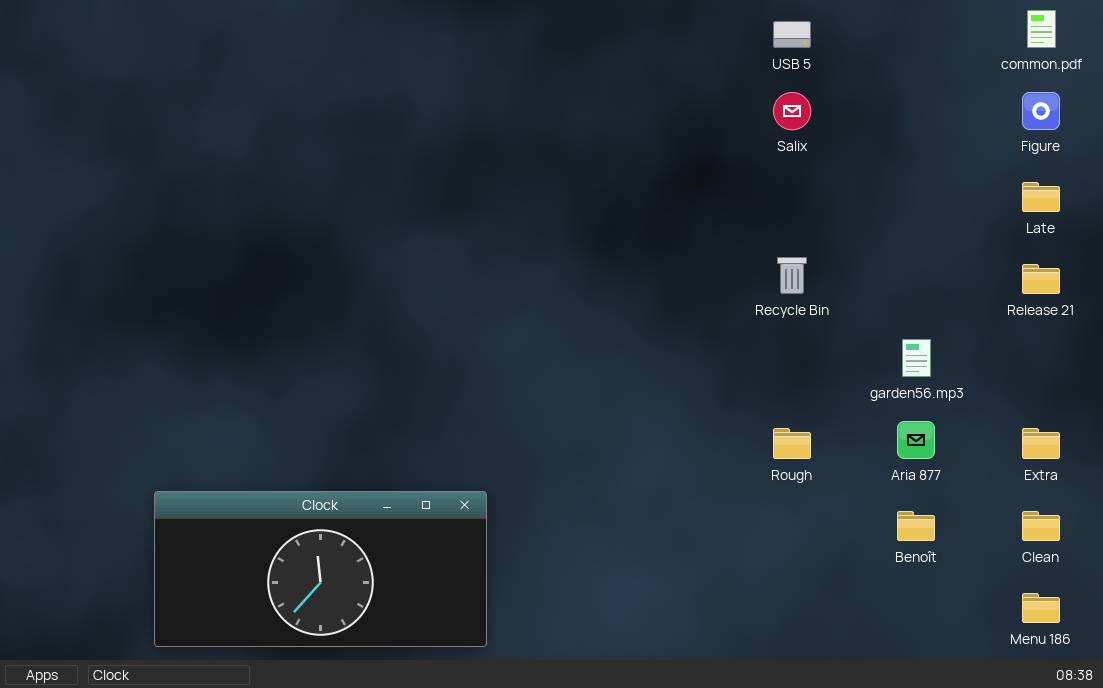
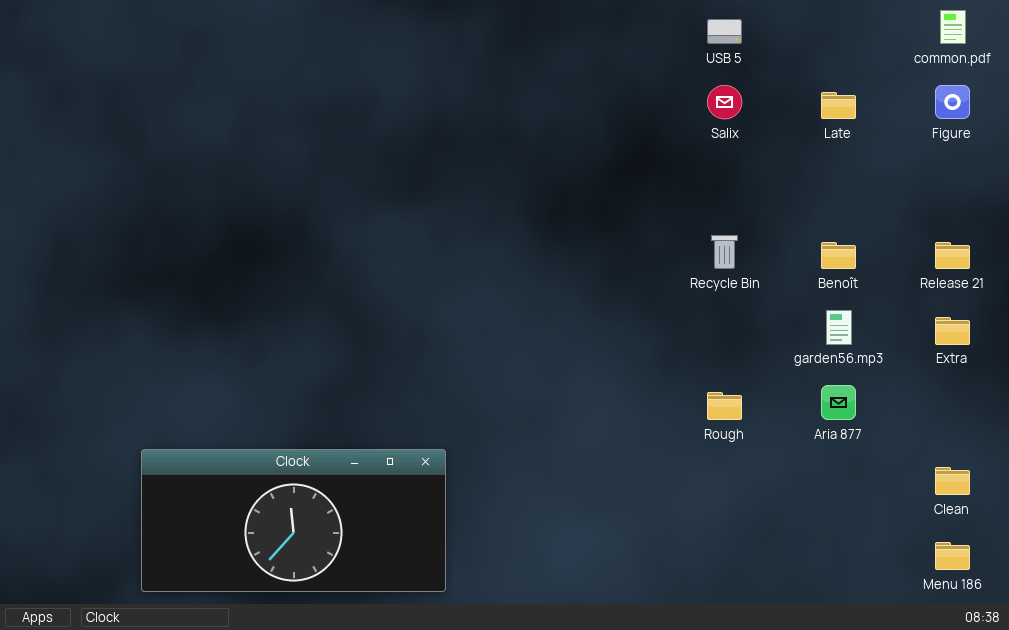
Late: [1022,182,1060,212] -> [821,92,856,119], moved
Extra: [1022,428,1060,459] -> [935,317,970,345], moved
Benoît: [897,511,935,541] -> [821,242,856,269], moved

